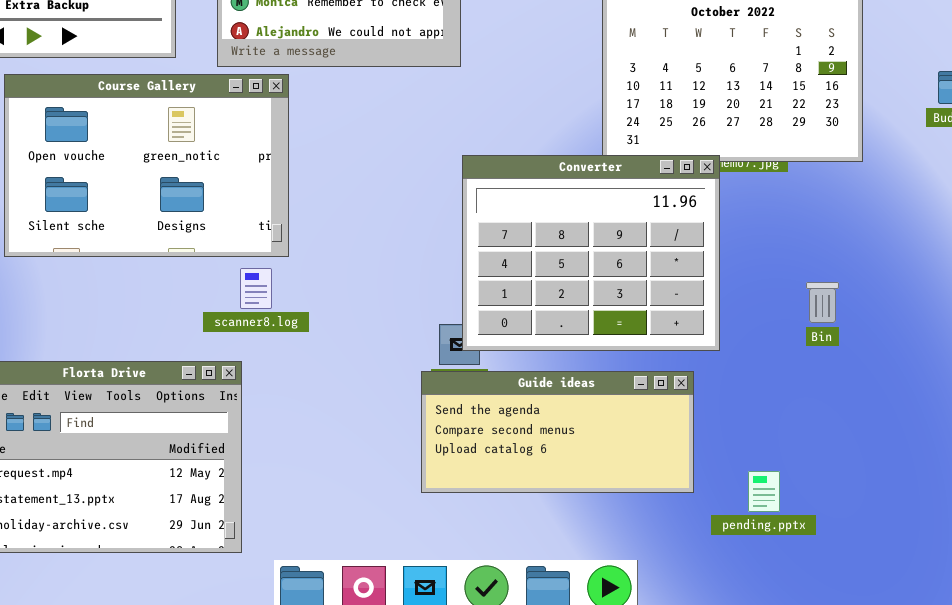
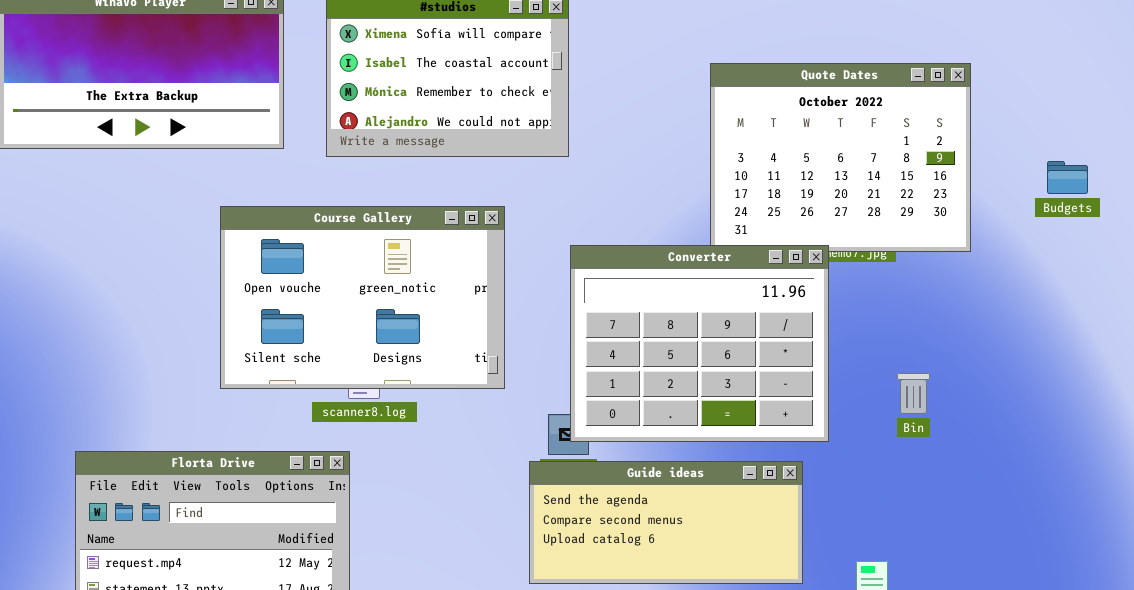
Course Gallery: [4,74,289,257] -> [220,206,505,389], moved
Bin: [806,282,839,323] -> [897,373,930,414], moved

